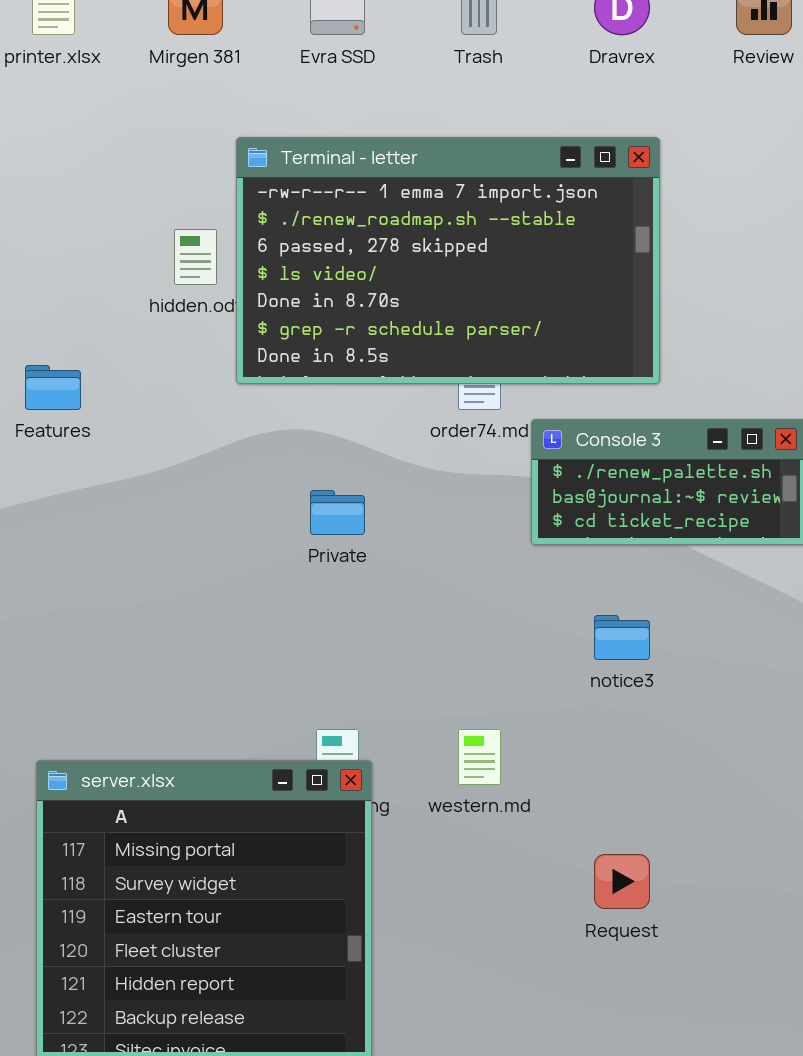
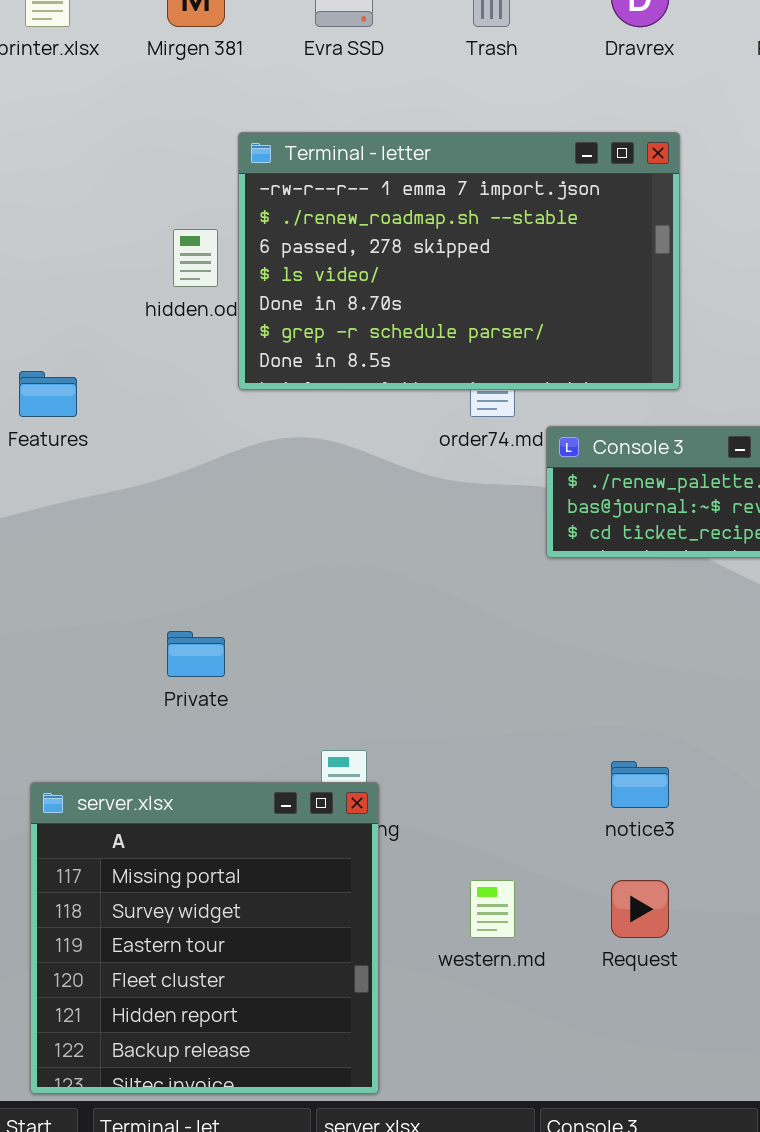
Private: [310,490,365,535] -> [167,631,225,677], moved
notice3: [594,615,650,660] -> [611,761,669,808], moved
western.md: [458,729,501,785] -> [470,880,515,938], moved

